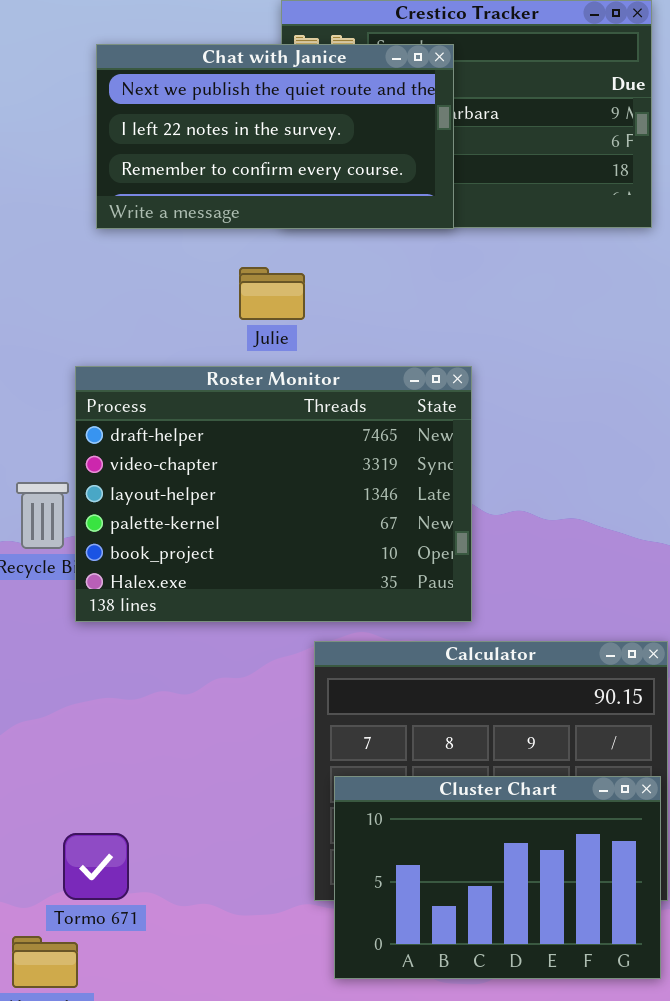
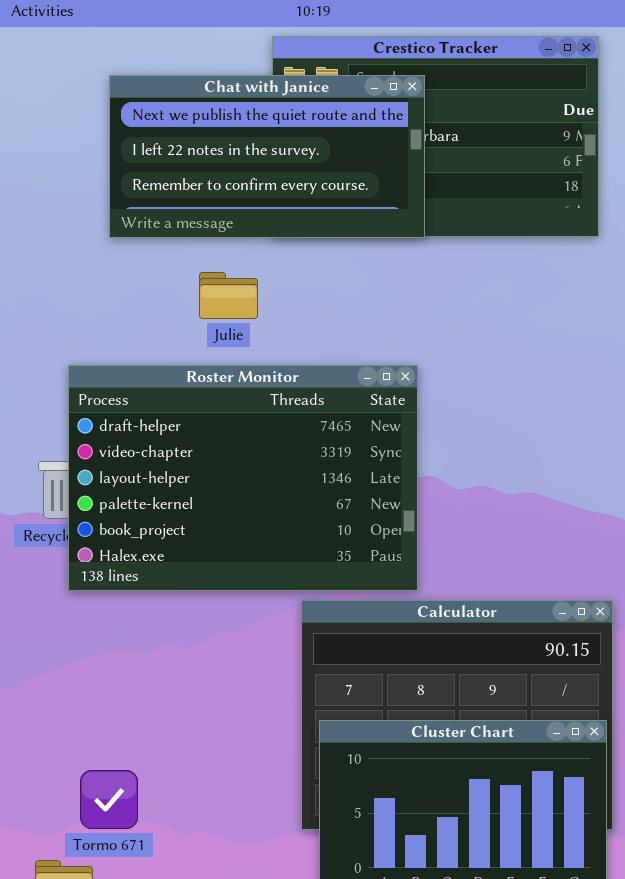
Julie: [239,267,305,320] -> [199,272,258,319], moved
Roster Monitor: [75,366,472,622] -> [68,365,418,591], moved

